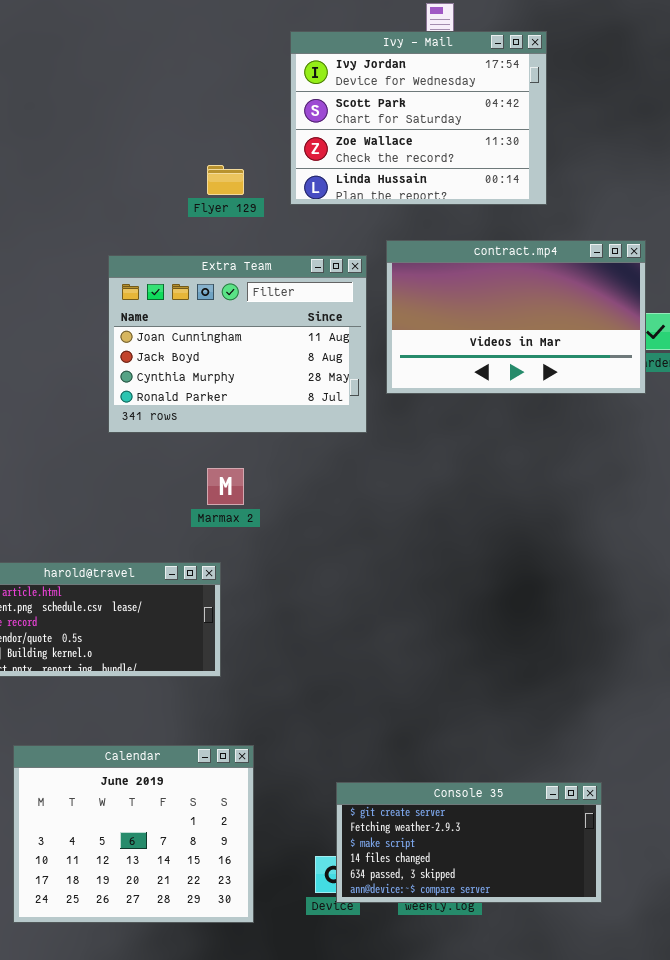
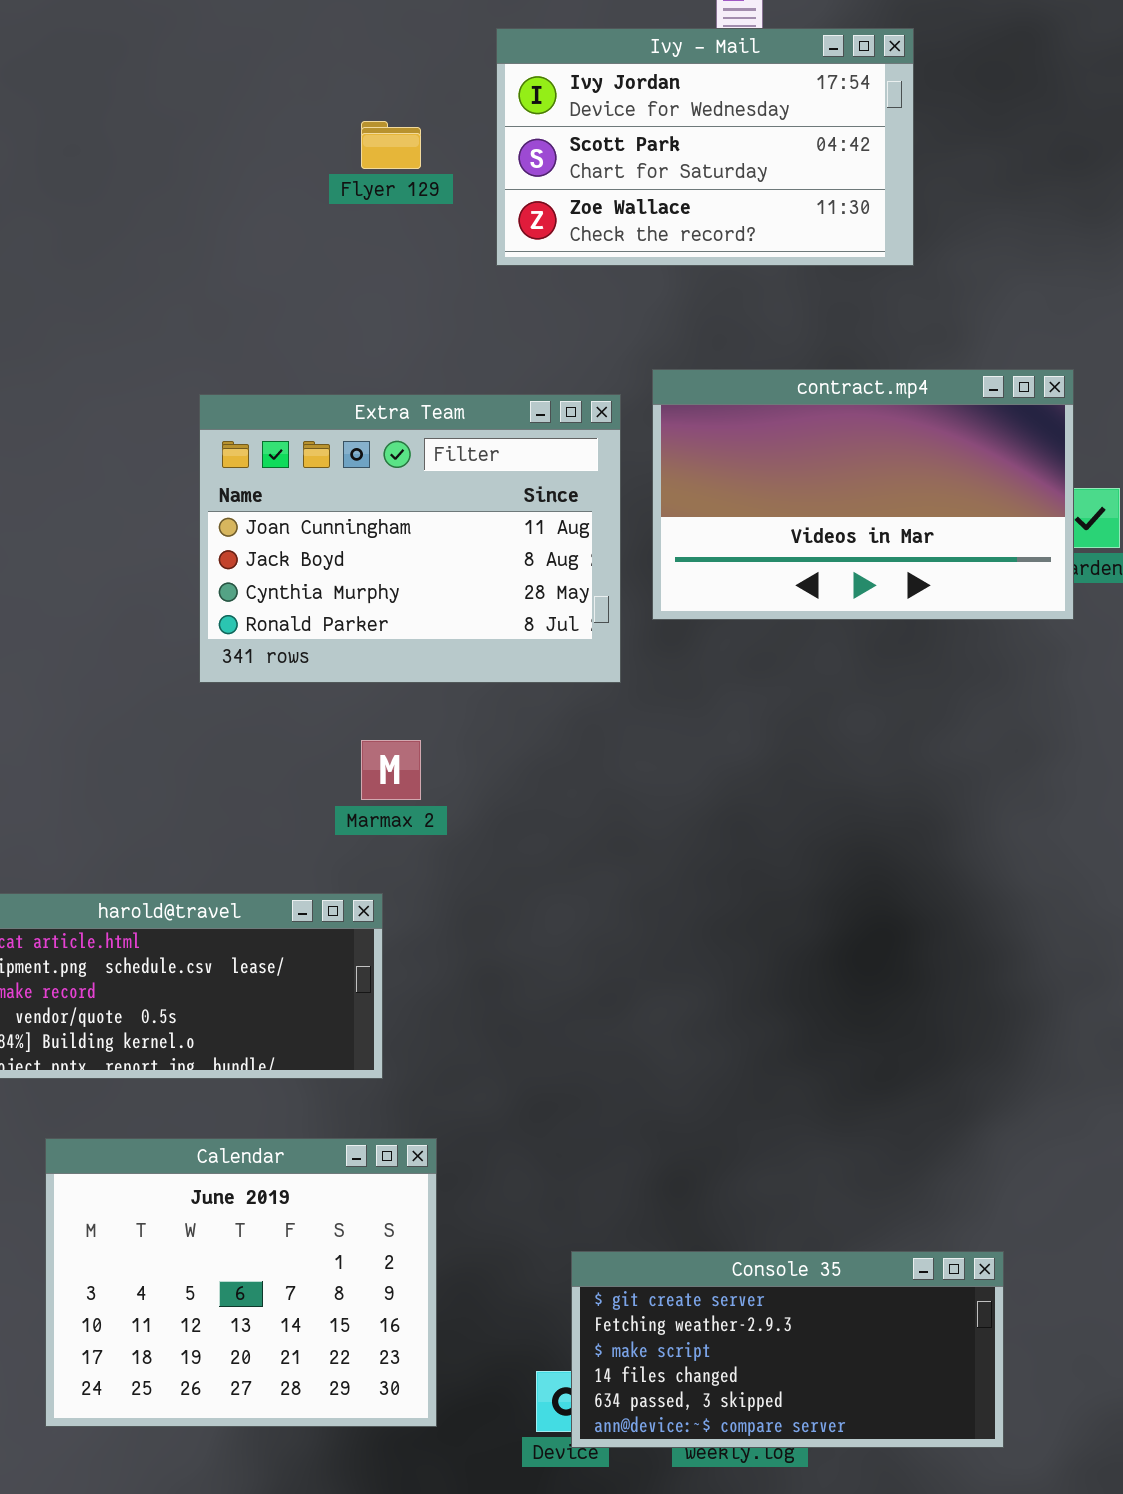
Ivy - Mail: [290,31,547,205] -> [496,28,914,266], resized
Flyer 129: [207,165,244,195] -> [361,121,421,169], moved
Calendar: [13,745,254,923] -> [45,1138,437,1427], moved

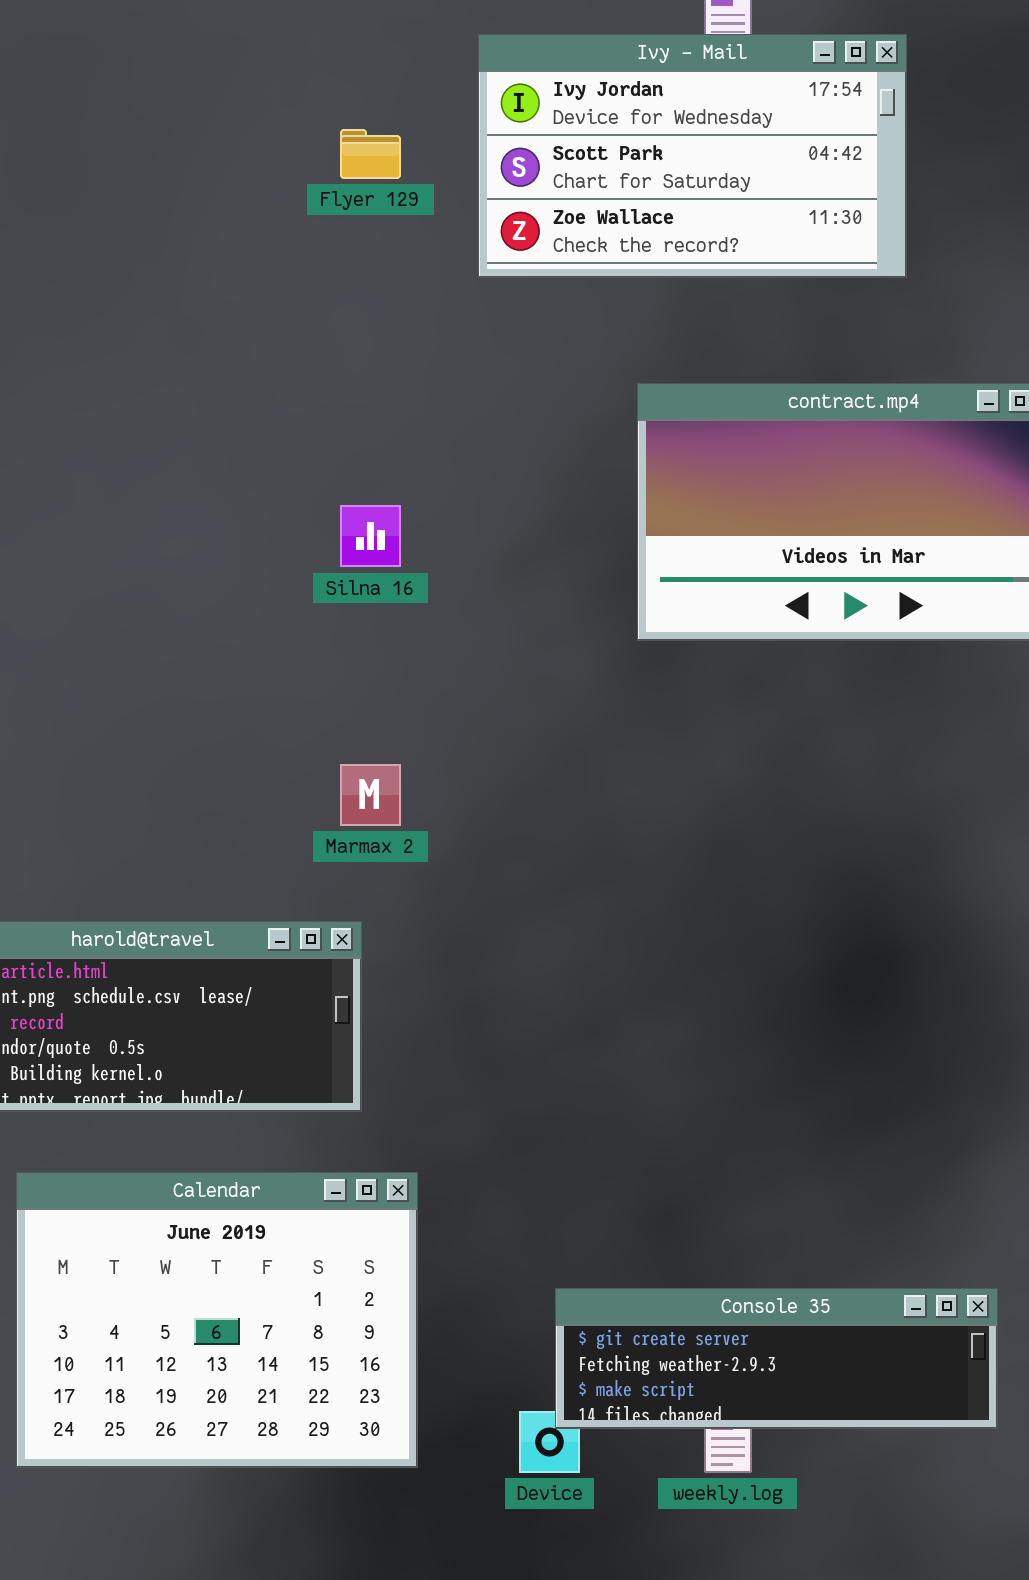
Extra Team: [199,394,621,683] -> none, closed
Console 35: [571,1251,1004,1448] -> [555,1288,998,1429], resized

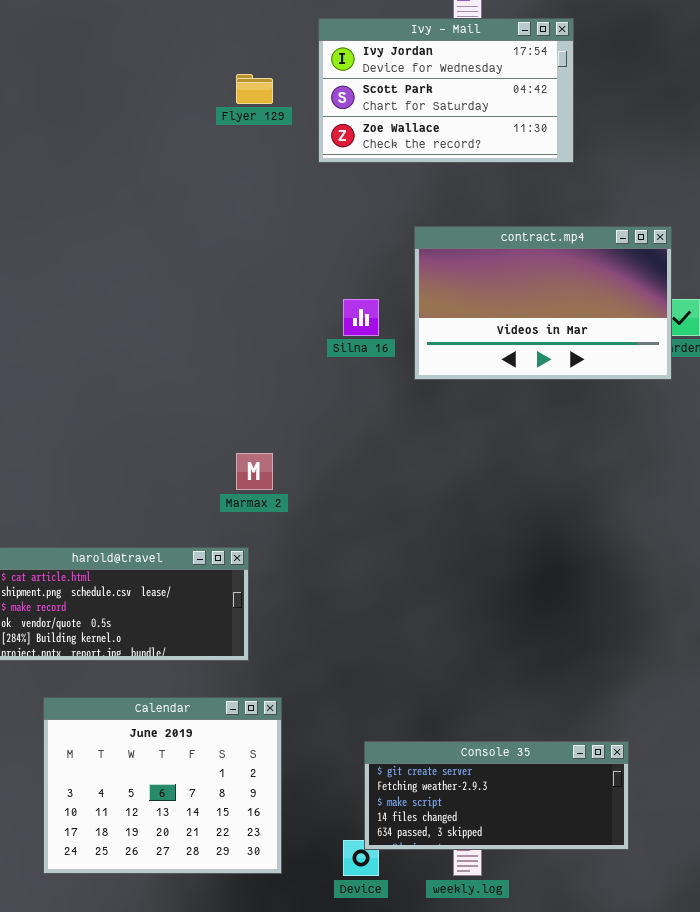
Silna 16: [340,505,401,567] -> [343,299,379,336], moved
Console 35: [555,1288,998,1429] -> [364,741,629,850], resized

